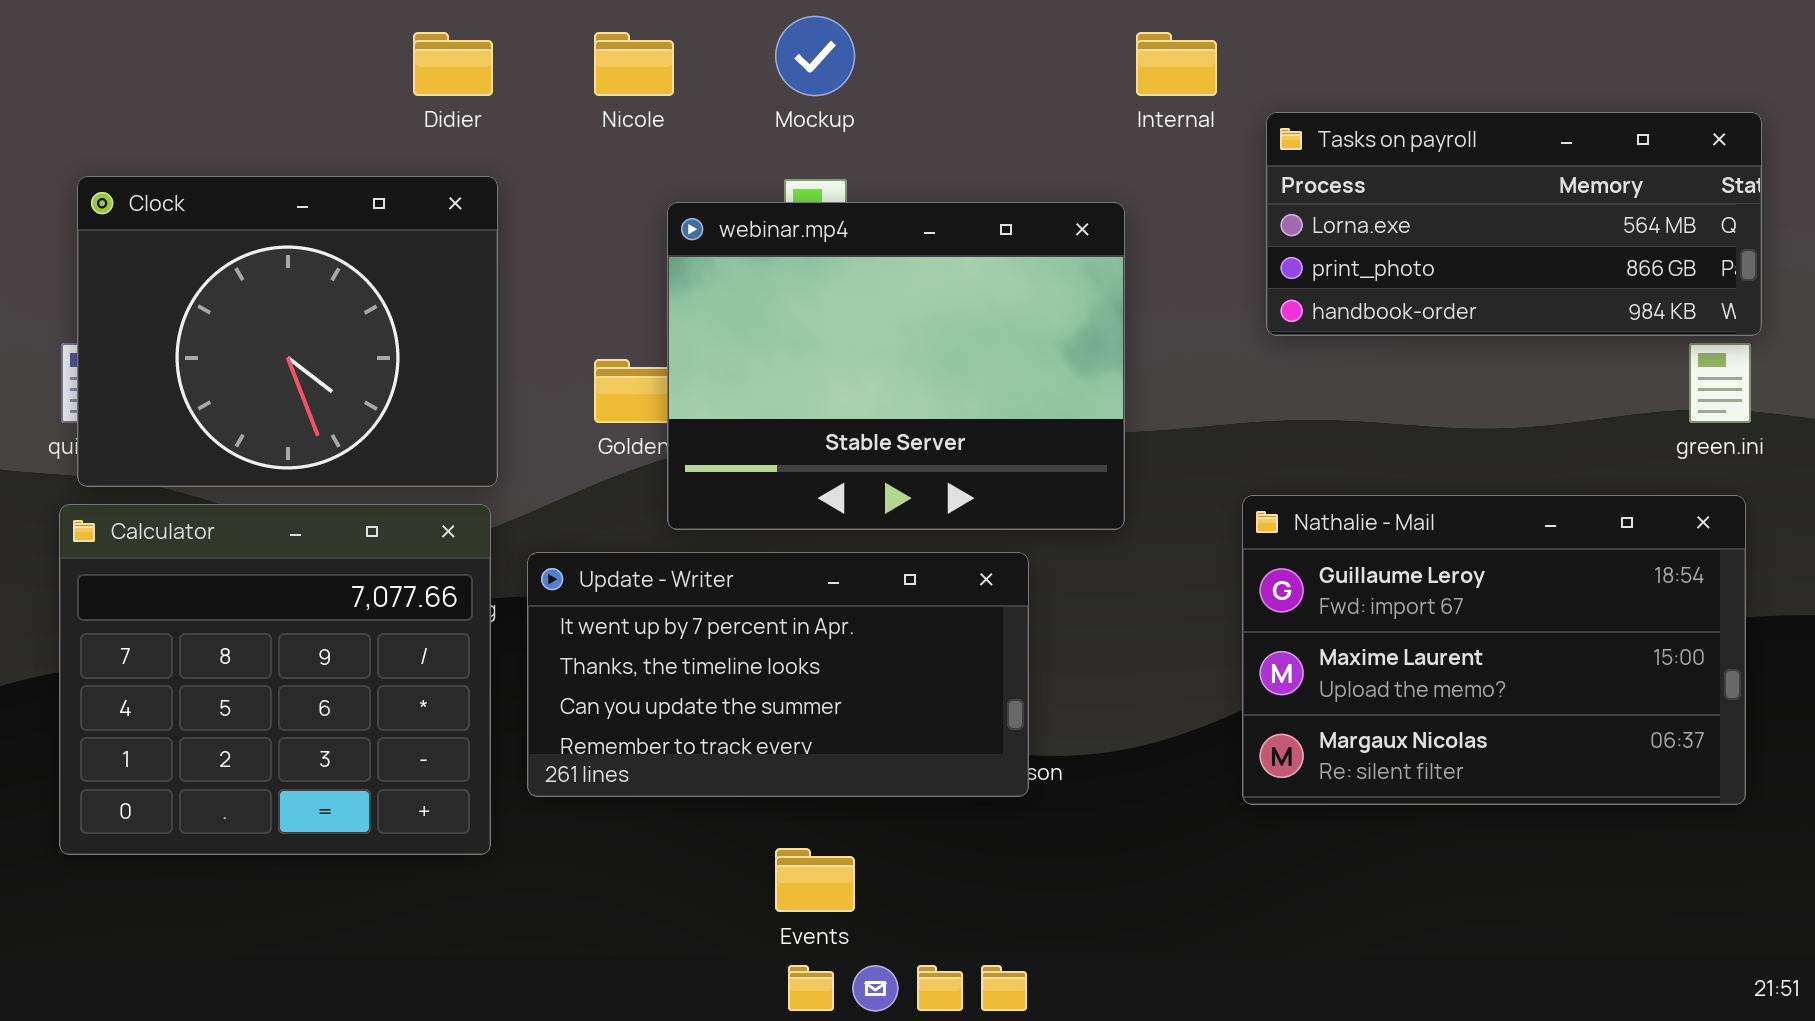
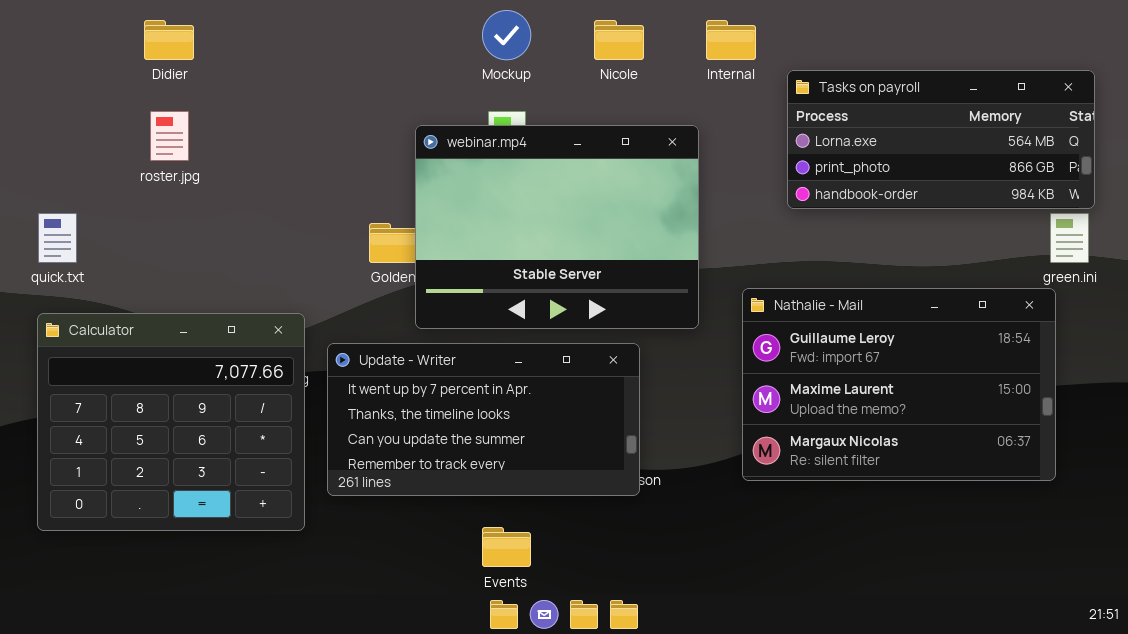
Didier: [413,32,493,96] -> [144,20,194,60], moved
Nicole: [594,32,674,96] -> [594,20,644,60], moved
Clock: [77,176,498,487] -> none, closed
Nathalie - Mail: [1242,495,1746,805] -> [742,288,1056,481], moved

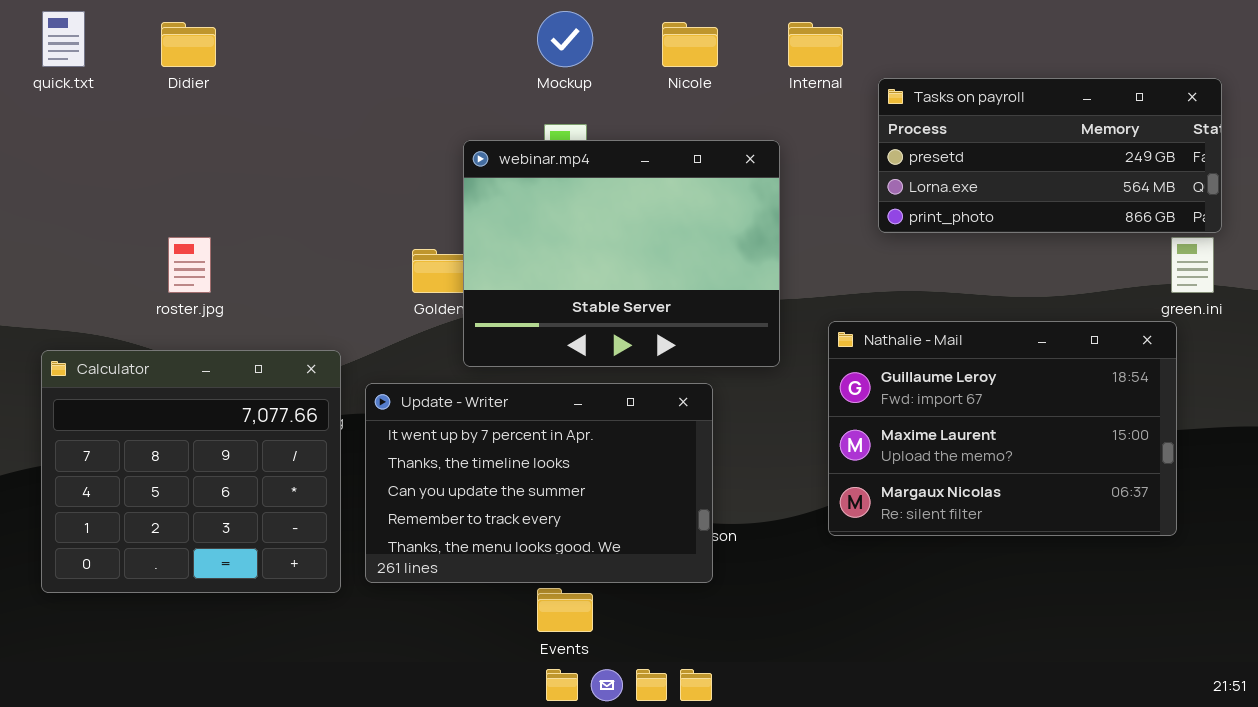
Tasks on payroll: [787,70,1095,209] -> [878,78,1222,233], scrolled up 1 row
roster.jpg: [150,111,189,161] -> [168,237,211,293], moved
quick.txt: [38,213,77,263] -> [42,11,85,67], moved
Update - Writer: [327,343,640,496] -> [365,383,713,583], resized

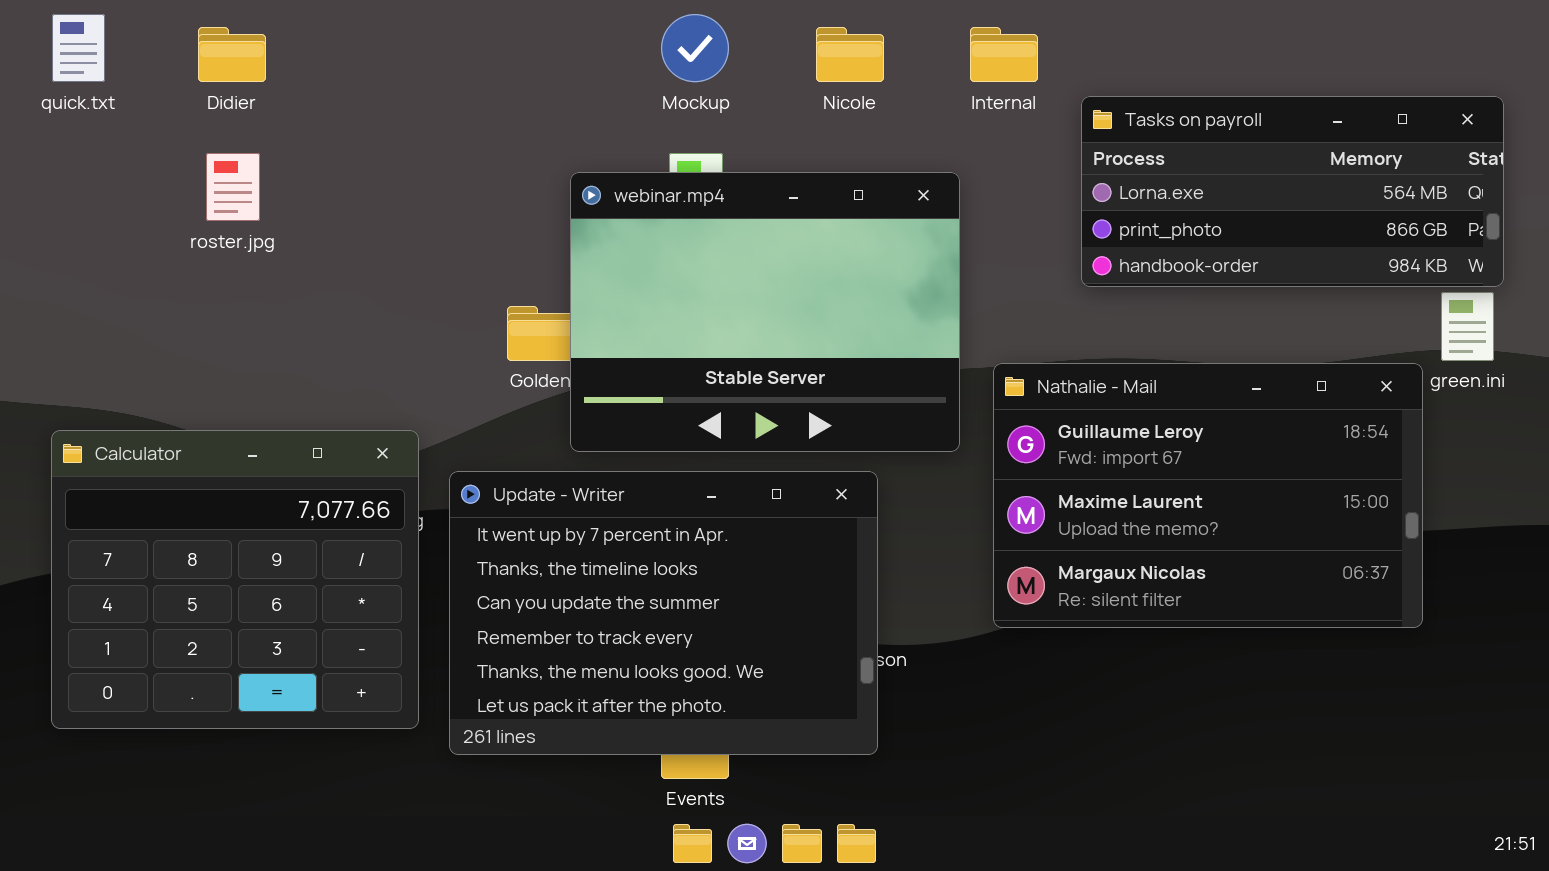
Tasks on payroll: [878,78,1222,233] -> [1081,96,1504,287], scrolled down 1 row
roster.jpg: [168,237,211,293] -> [206,153,260,221], moved
Nathalie - Mail: [828,321,1177,536] -> [993,363,1423,628], moved
Update - Writer: [365,383,713,583] -> [449,471,878,755], resized

